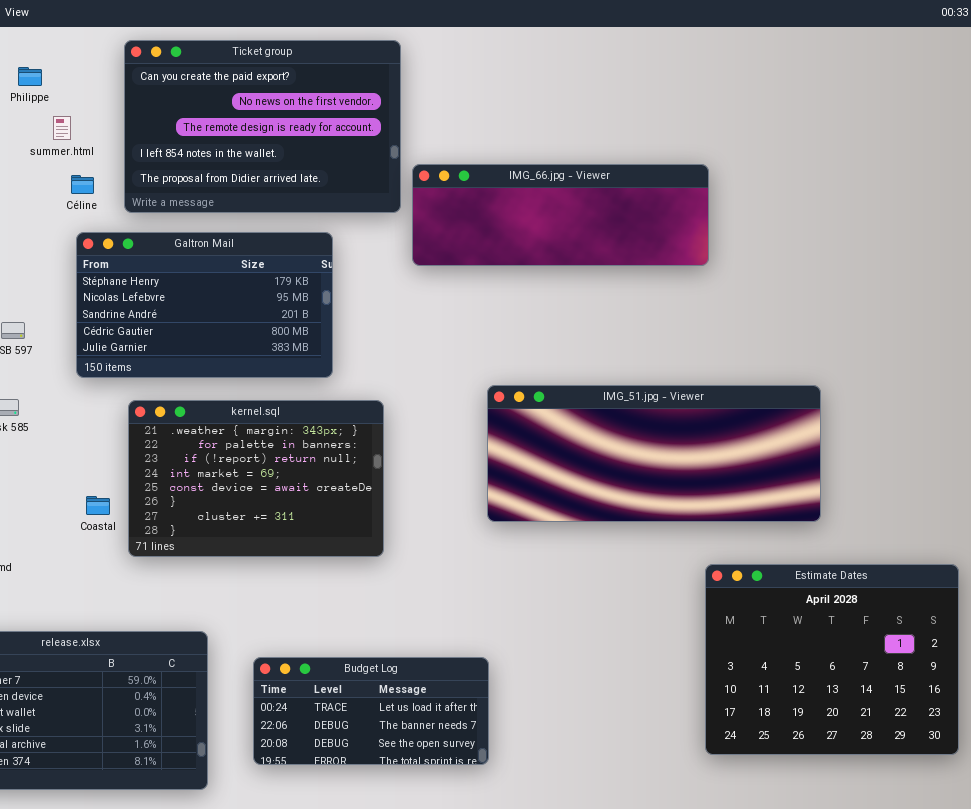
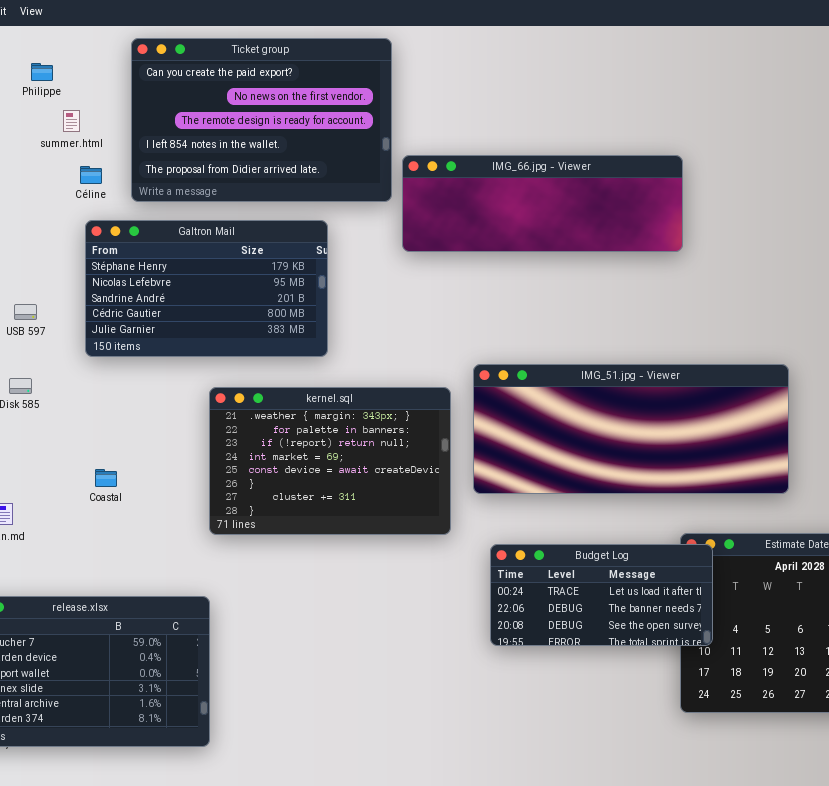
kernel.sql: [128,400,384,557] -> [209,387,451,535], moved
Budget Log: [253,657,489,765] -> [490,544,713,646], moved

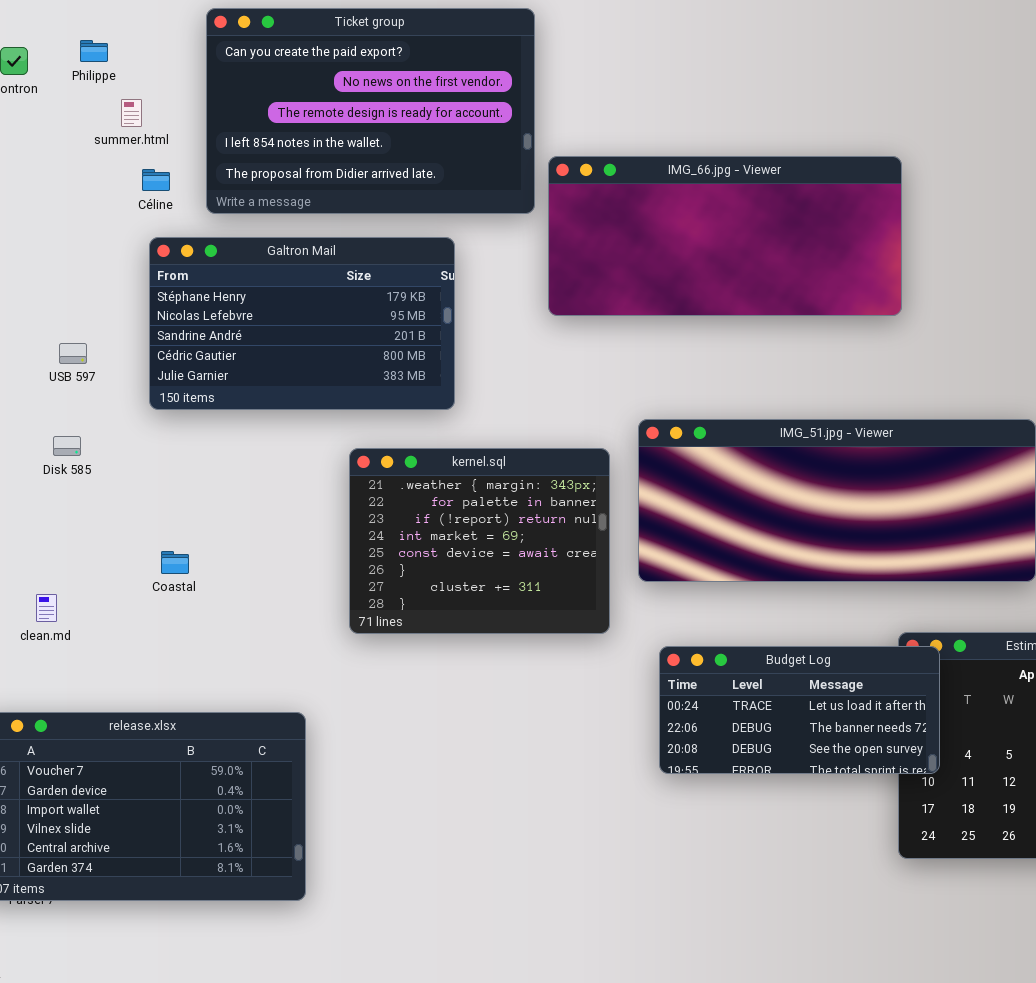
IMG_66.jpg - Viewer: [402,155,683,252] -> [548,156,902,316], resized
kernel.sql: [209,387,451,535] -> [349,448,610,634], resized

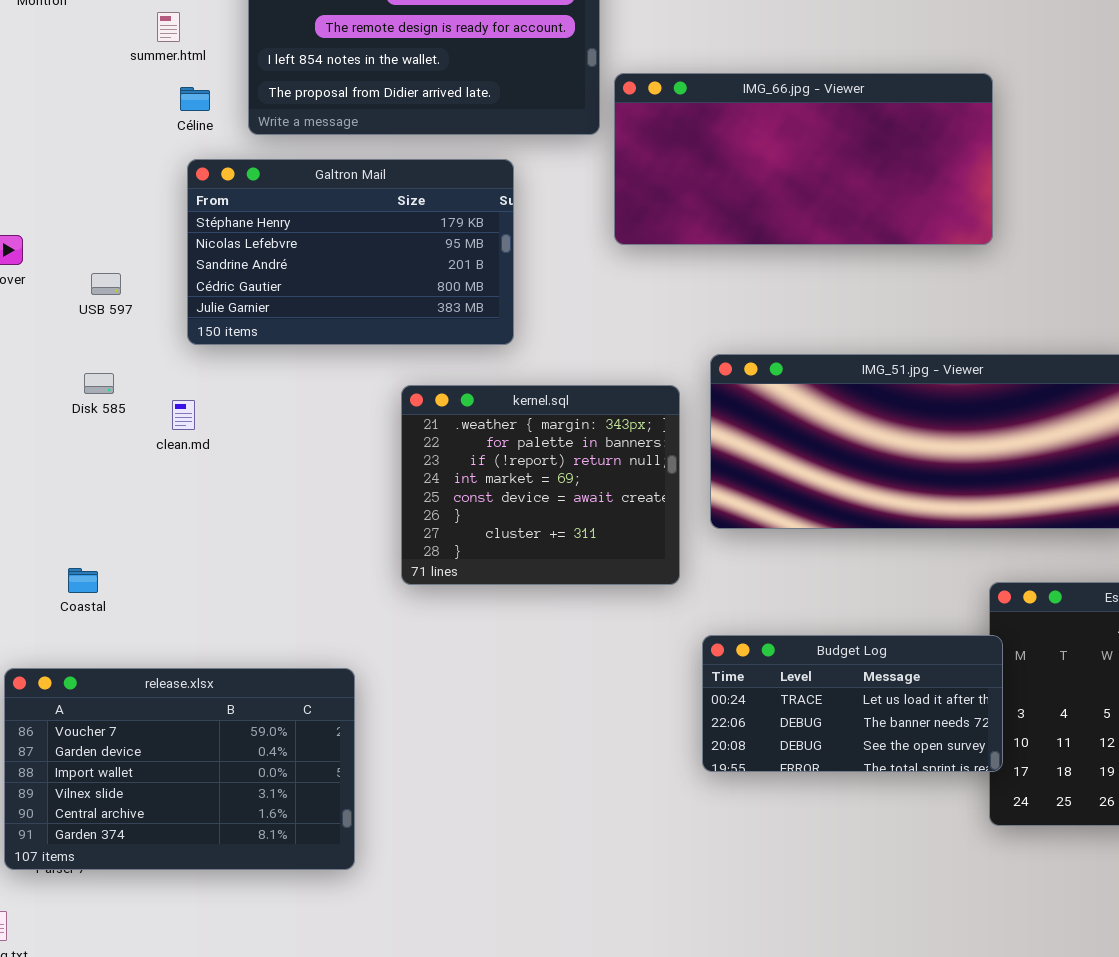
Coastal: [161,551,189,574] -> [68,568,98,593], moved
clean.md: [36,594,57,622] -> [172,400,195,430], moved
Budget Log: [659,646,940,774] -> [702,635,1003,772], moved

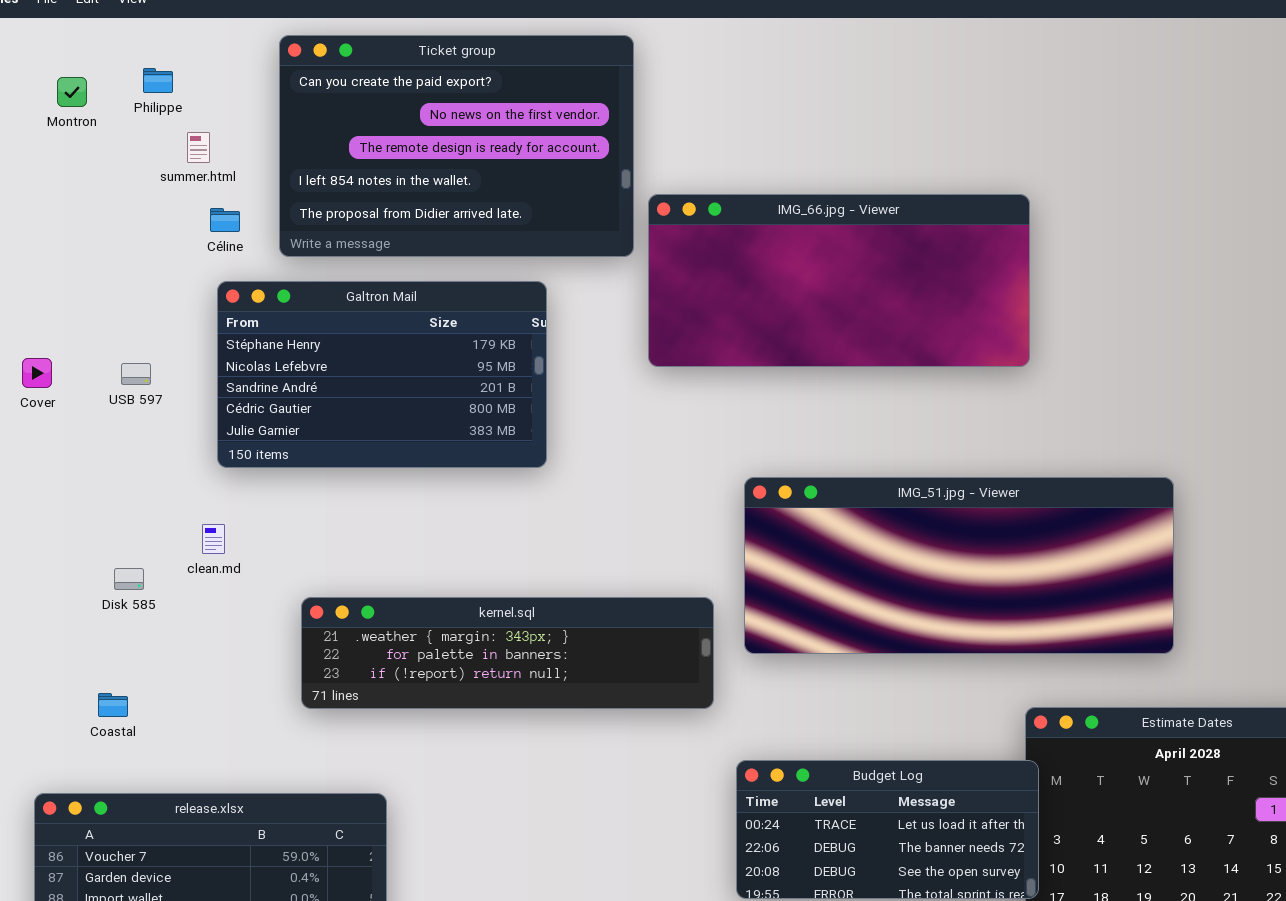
USB 597: [91,273,121,295] -> [121,363,151,385], moved
Disk 585: [84,373,114,394] -> [114,568,144,590], moved
kernel.sql: [401,385,680,585] -> [301,597,714,709], resized

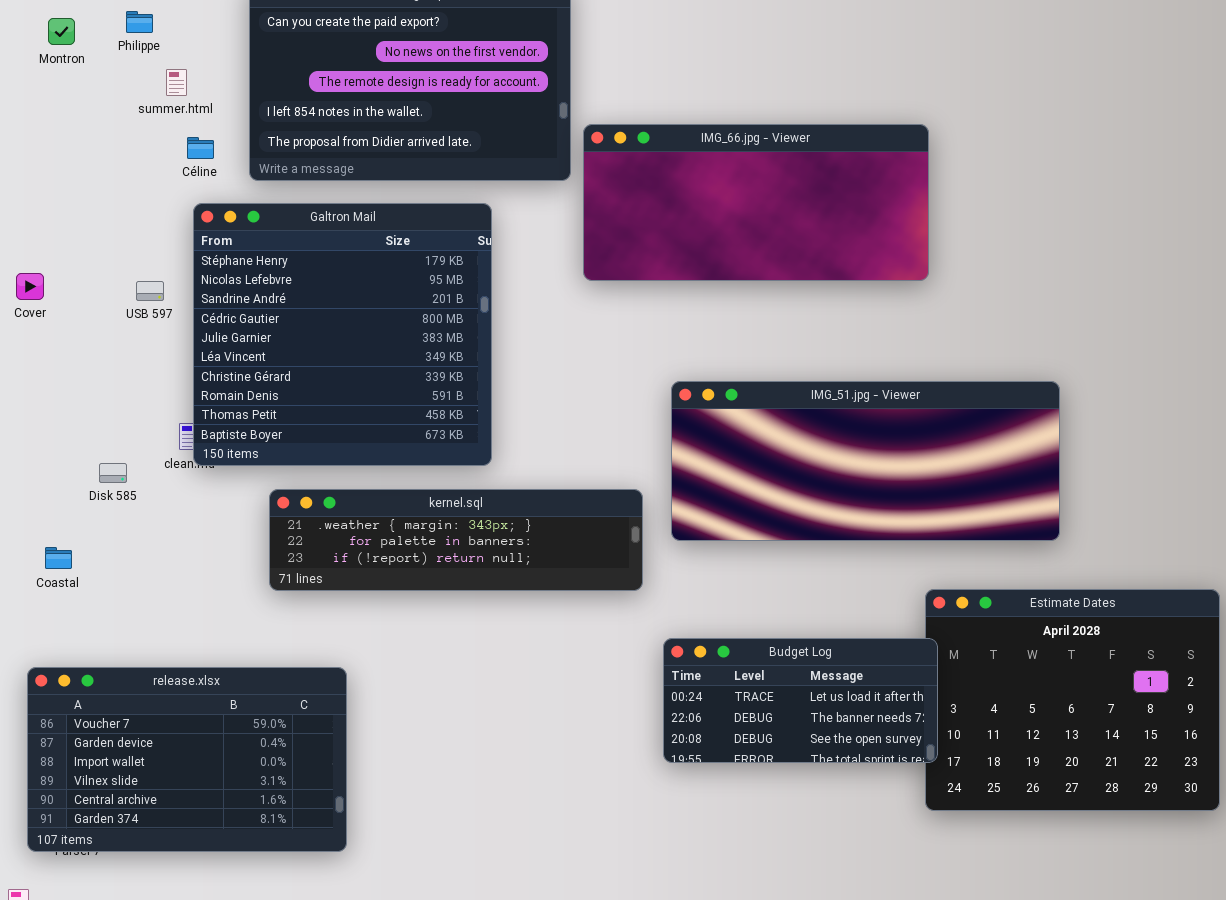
Galtron Mail: [217,281,547,468] -> [193,203,492,466], resized
USB 597: [121,363,151,385] -> [136,281,164,301], moved
Coastal: [98,693,128,717] -> [45,547,72,569], moved

